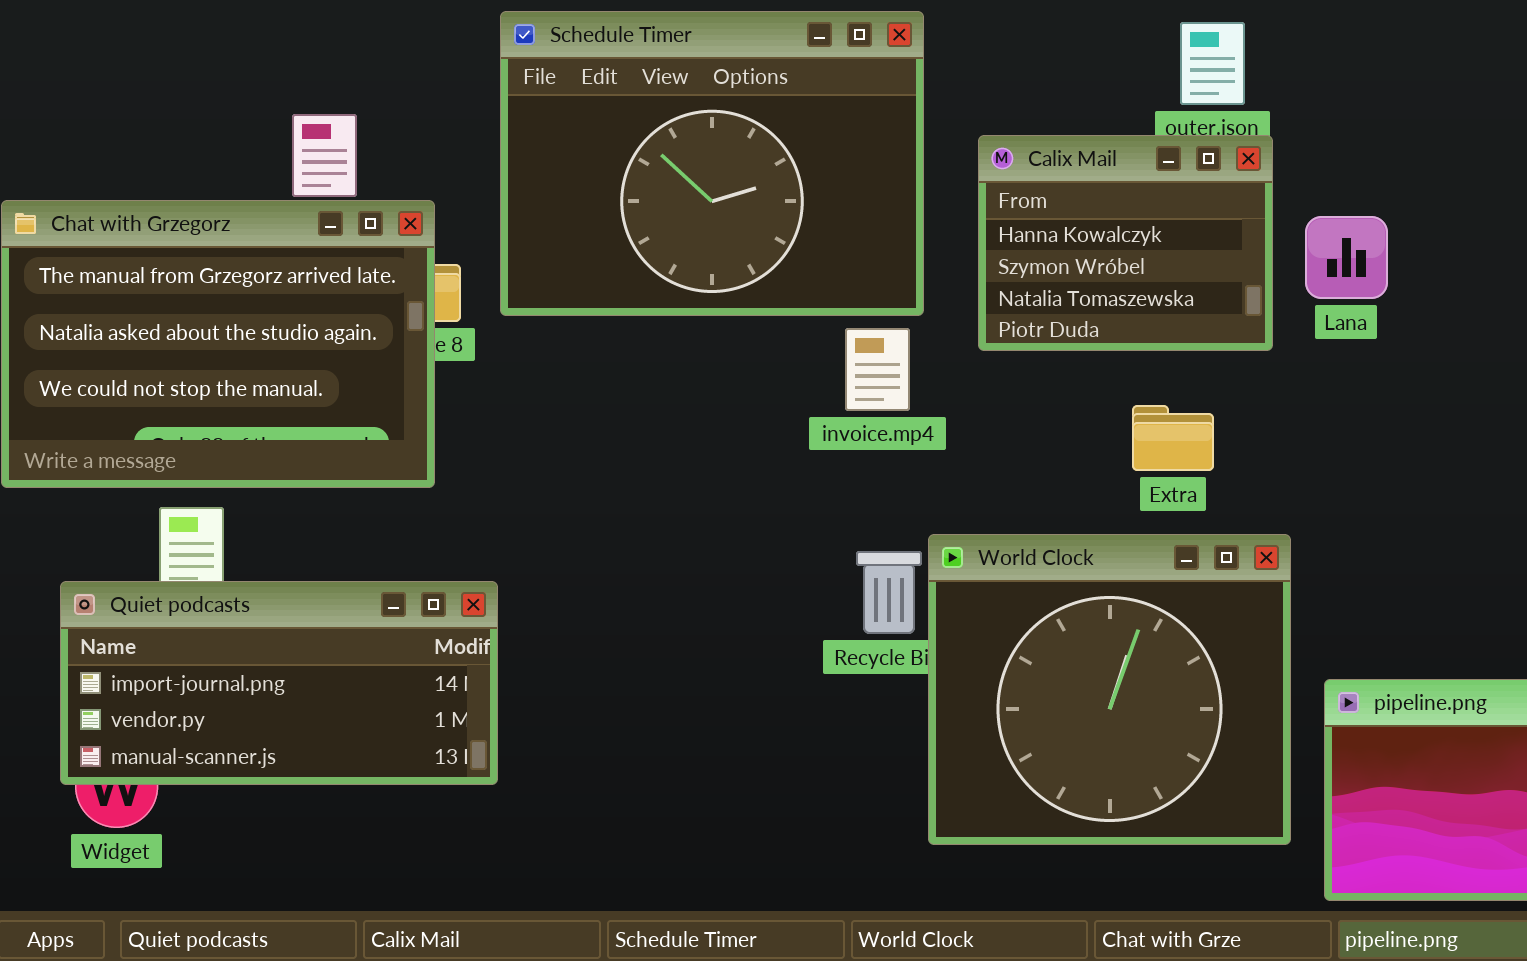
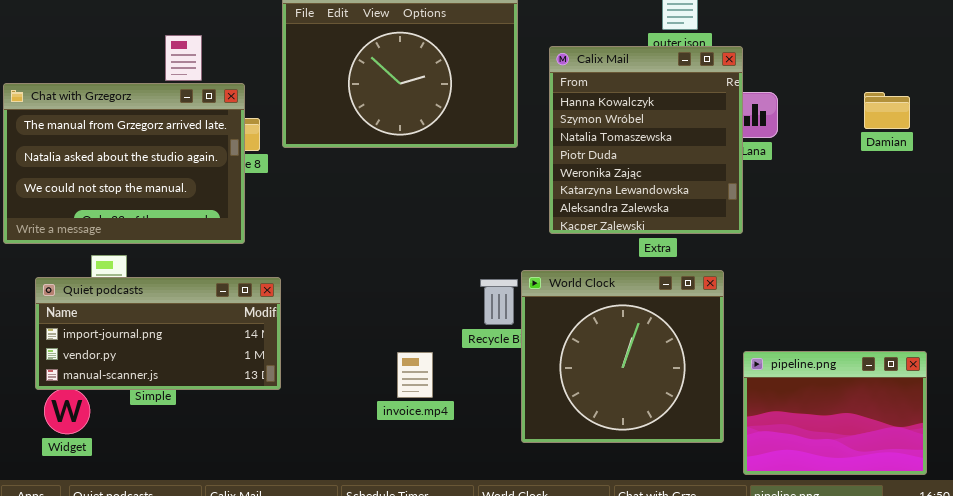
Calix Mail: [978,135,1273,351] -> [549,46,743,234], resized
invoice.mp4: [845,328,910,411] -> [397,352,433,398], moved
Quiet podcasts: [60,581,498,785] -> [35,277,281,390], moved

